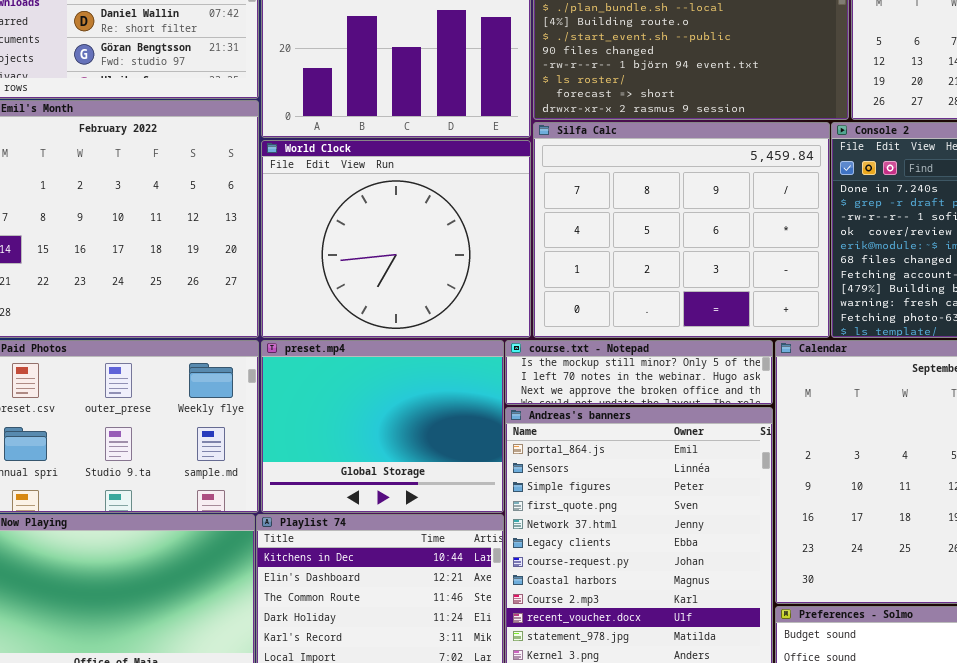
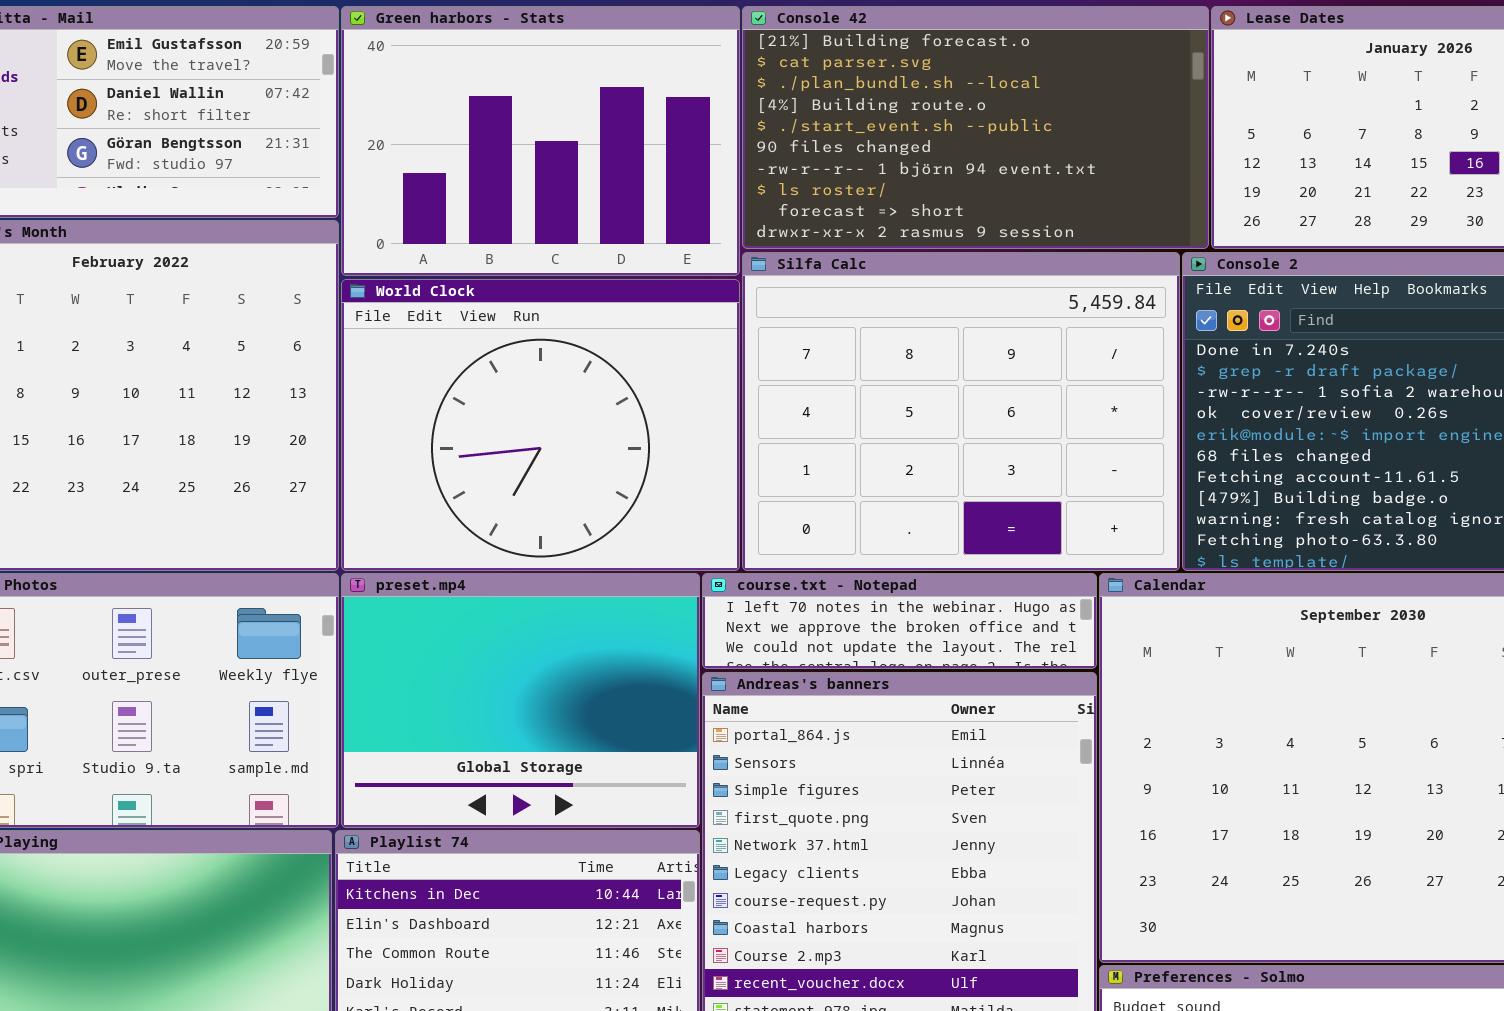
course.txt - Notepad: [505,340,773,405] -> [702,573,1097,669], scrolled down 1 row

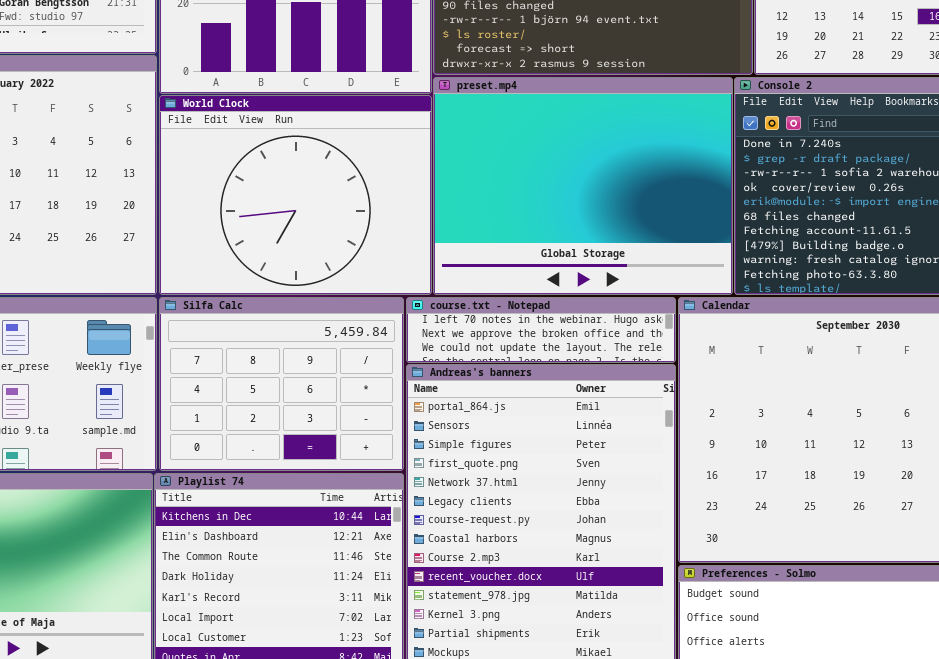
Silfa Calc: [742,252,1180,571] -> [159,297,404,471], moved, resized
preset.mp4: [341,573,700,828] -> [433,77,733,295], moved, resized

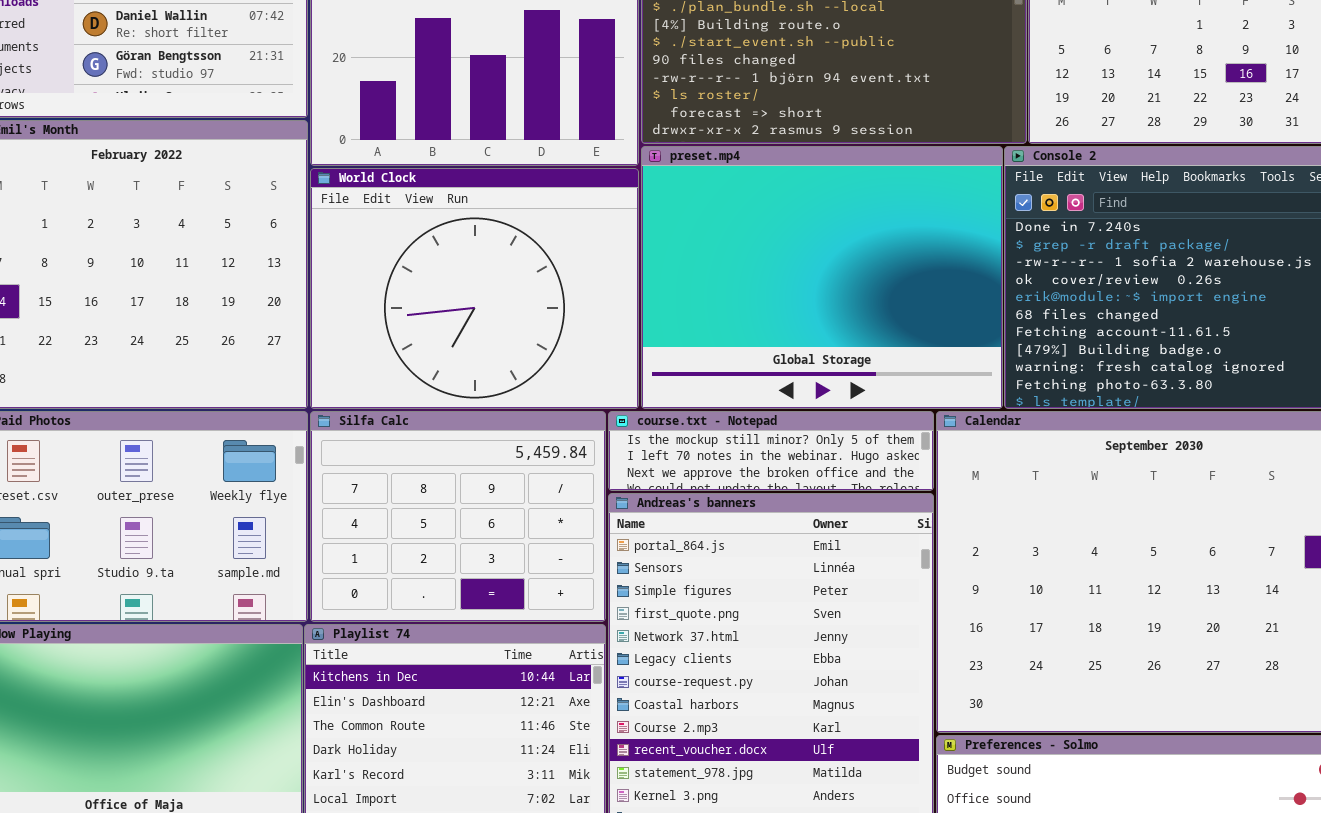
course.txt - Notepad: [406,297,676,363] -> [608,411,934,491], scrolled up 1 row

